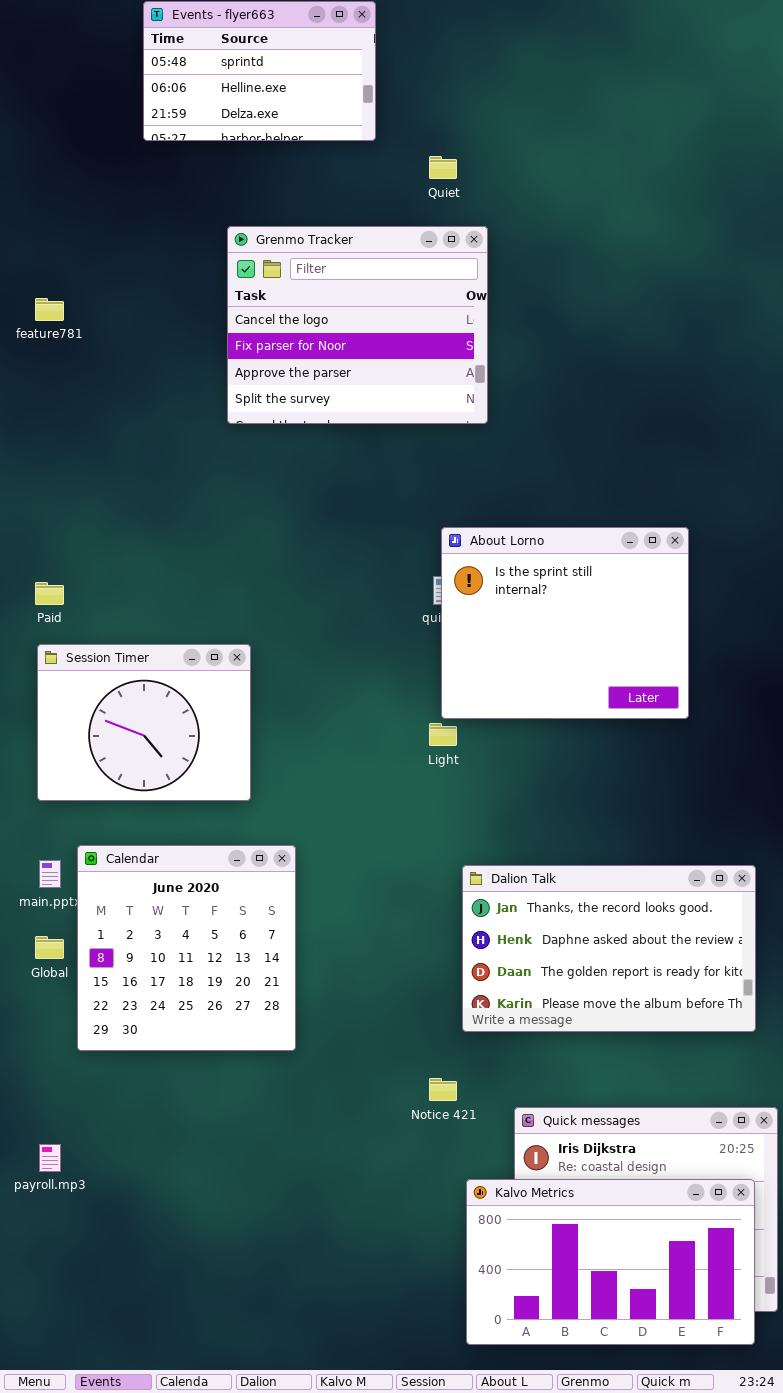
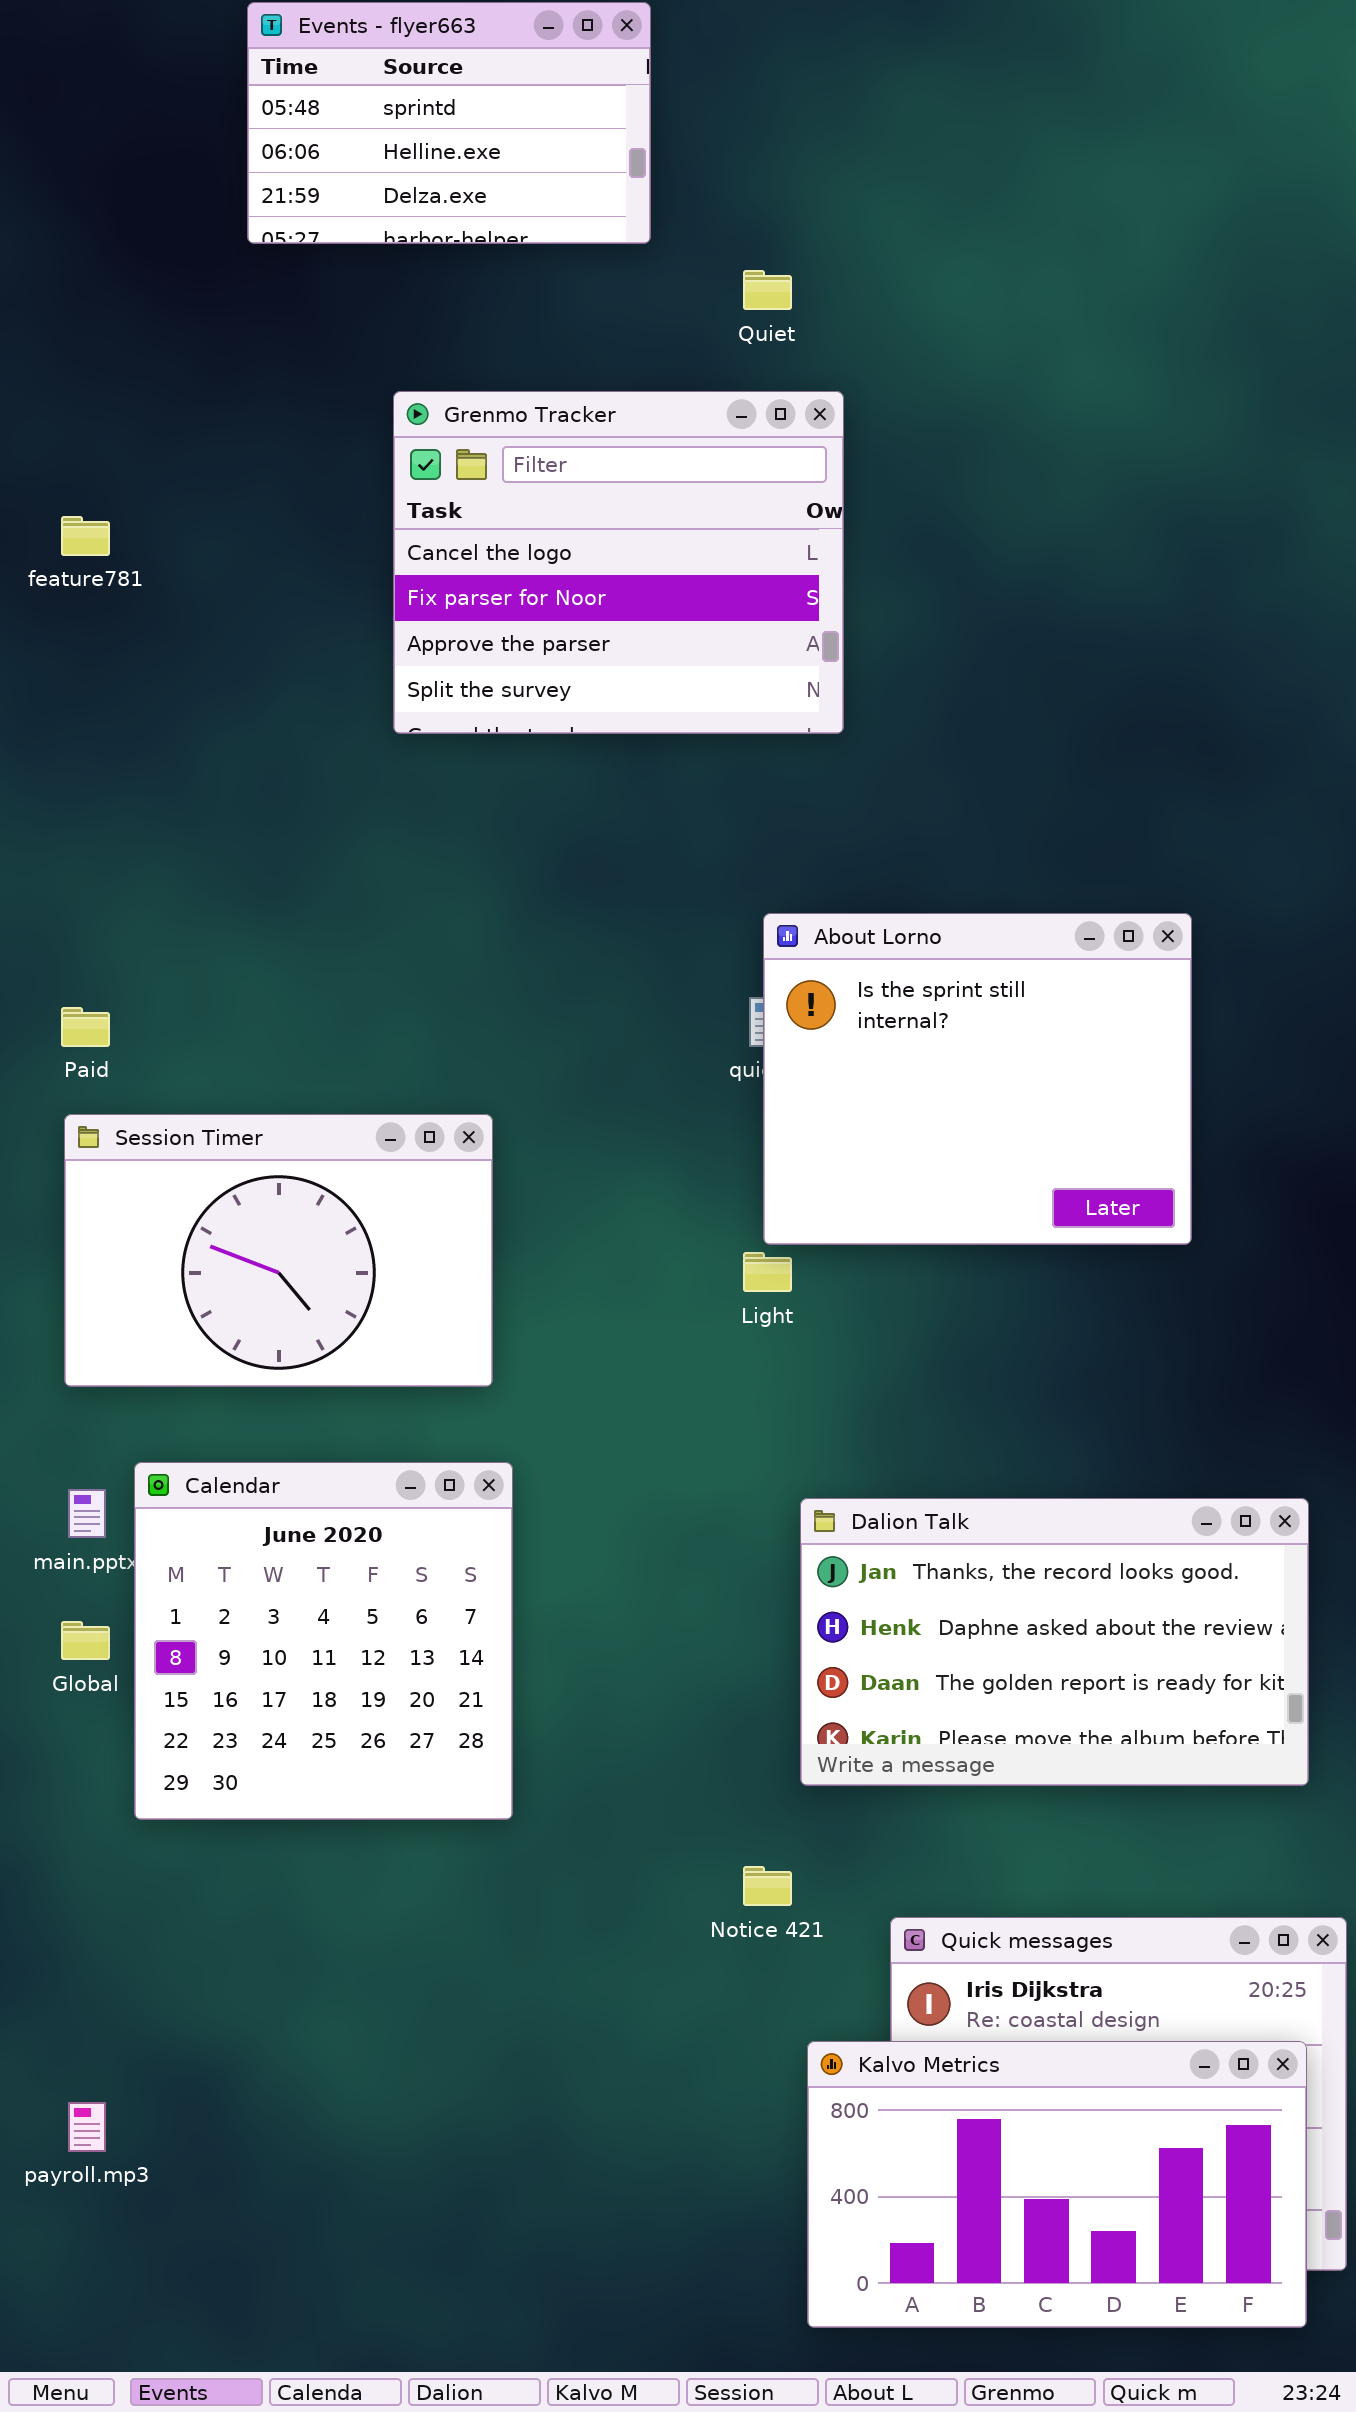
Session Timer: [37,644,251,801] -> [64,1114,493,1387], resized
payroll.mp3: [39,1144,61,1172] -> [68,2102,106,2152], moved

